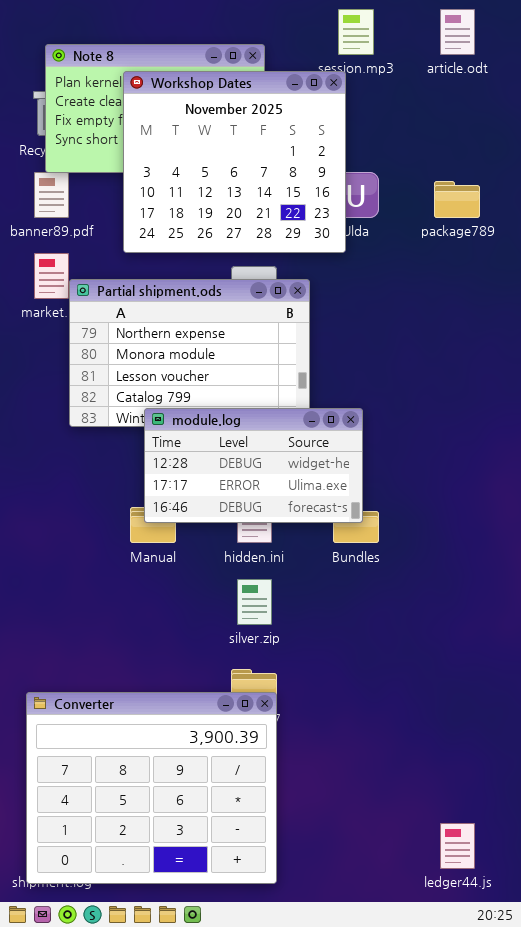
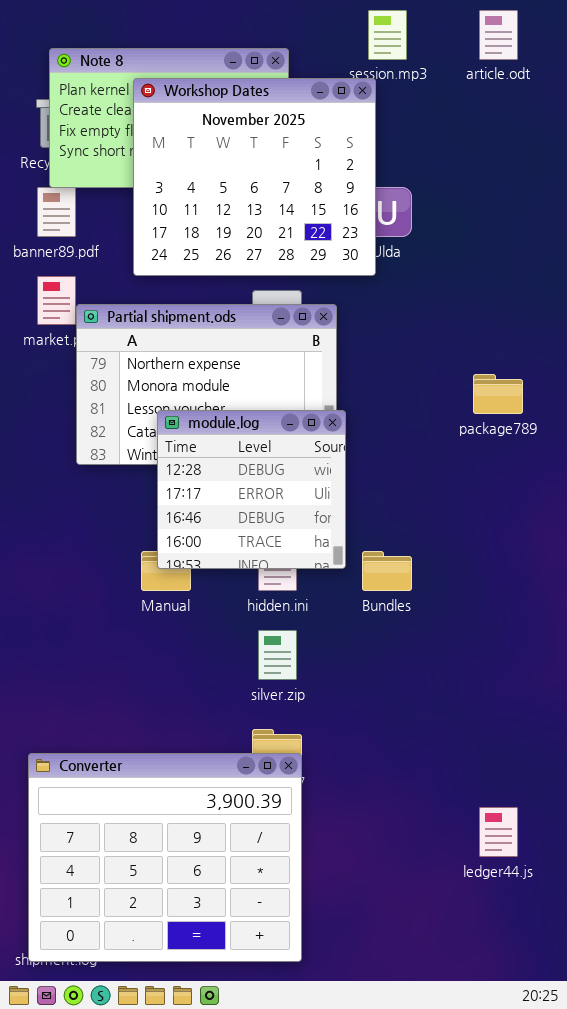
package789: [434,181,480,218] -> [473,374,523,414], moved
module.log: [144,408,363,523] -> [157,410,346,569], resized
ledger44.js: [440,823,475,869] -> [479,807,518,857], moved

